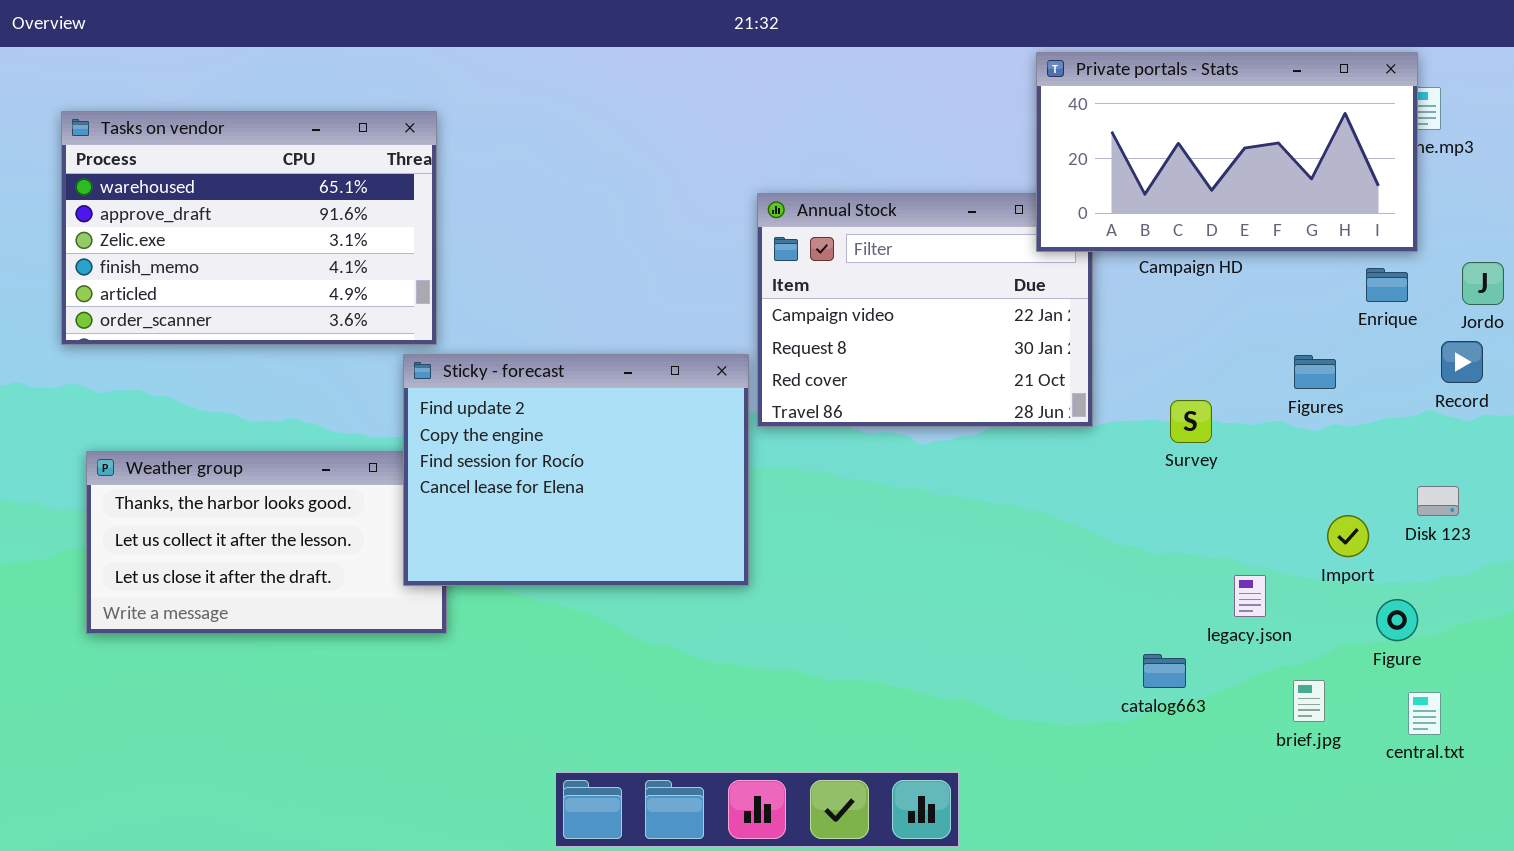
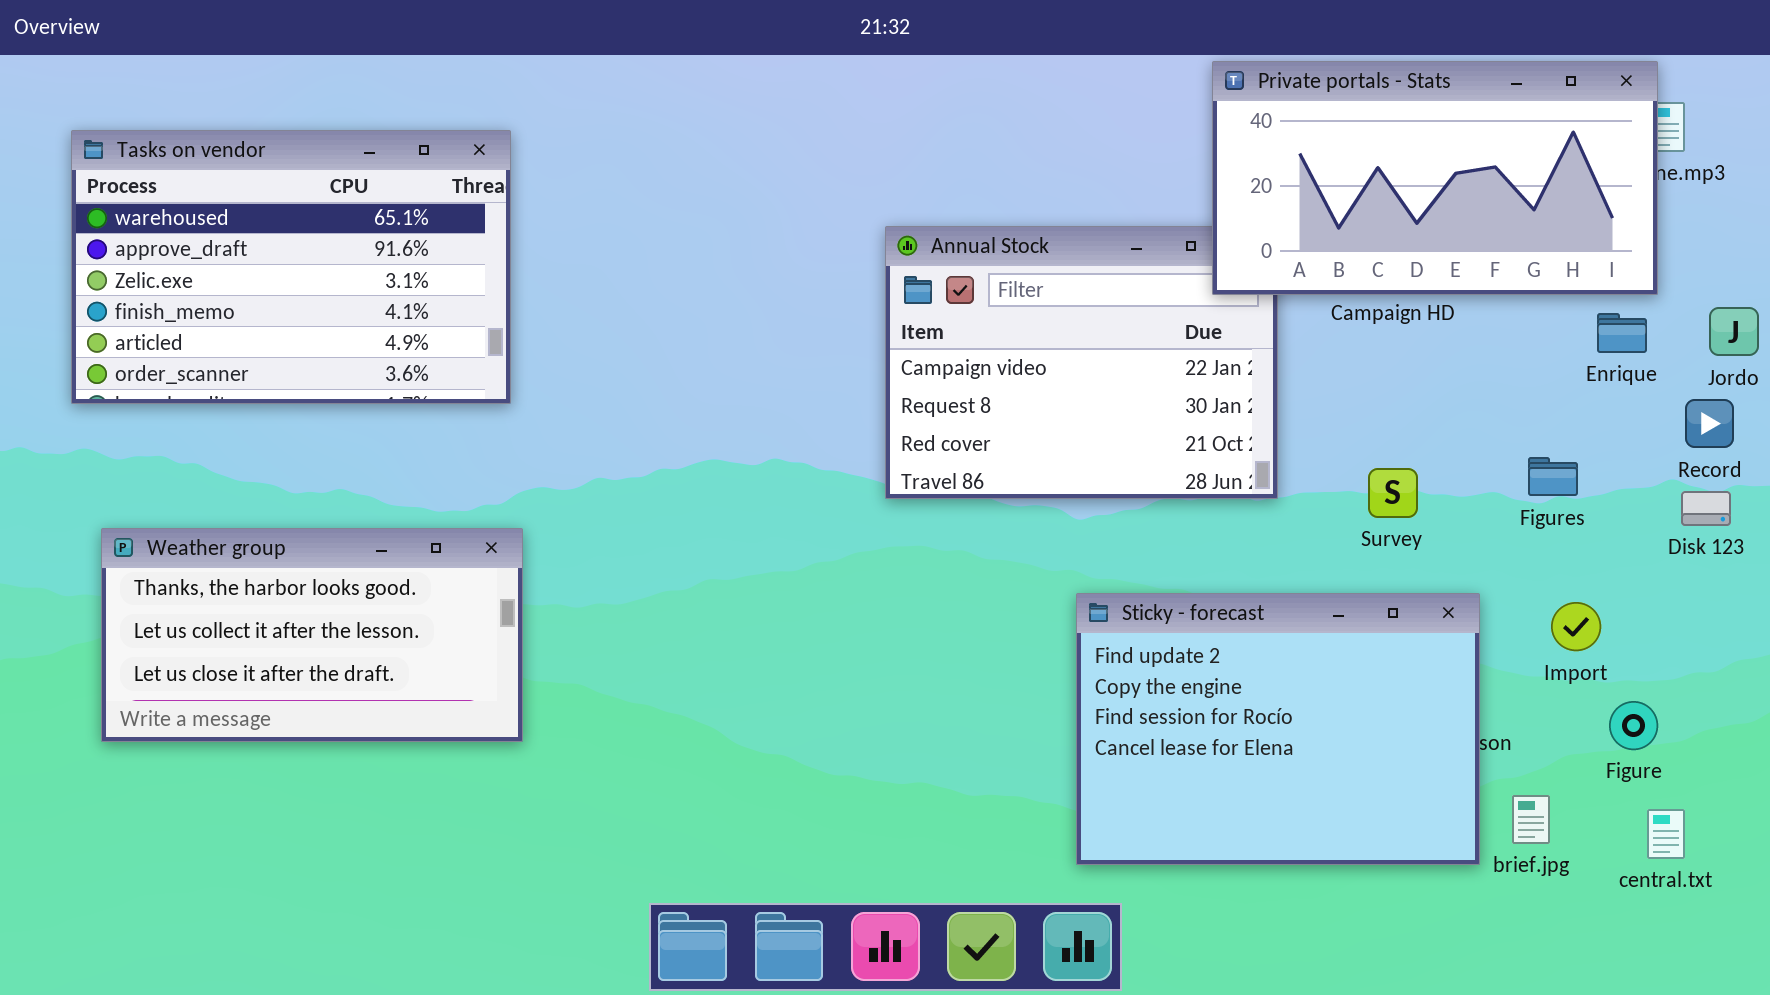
Sticky - forecast: [403,354,749,586] -> [1076,593,1480,865], moved
Figures: [1294,355,1336,389] -> [1528,457,1578,496], moved
Disk 123: [1417,486,1459,516] -> [1681,491,1731,526], moved

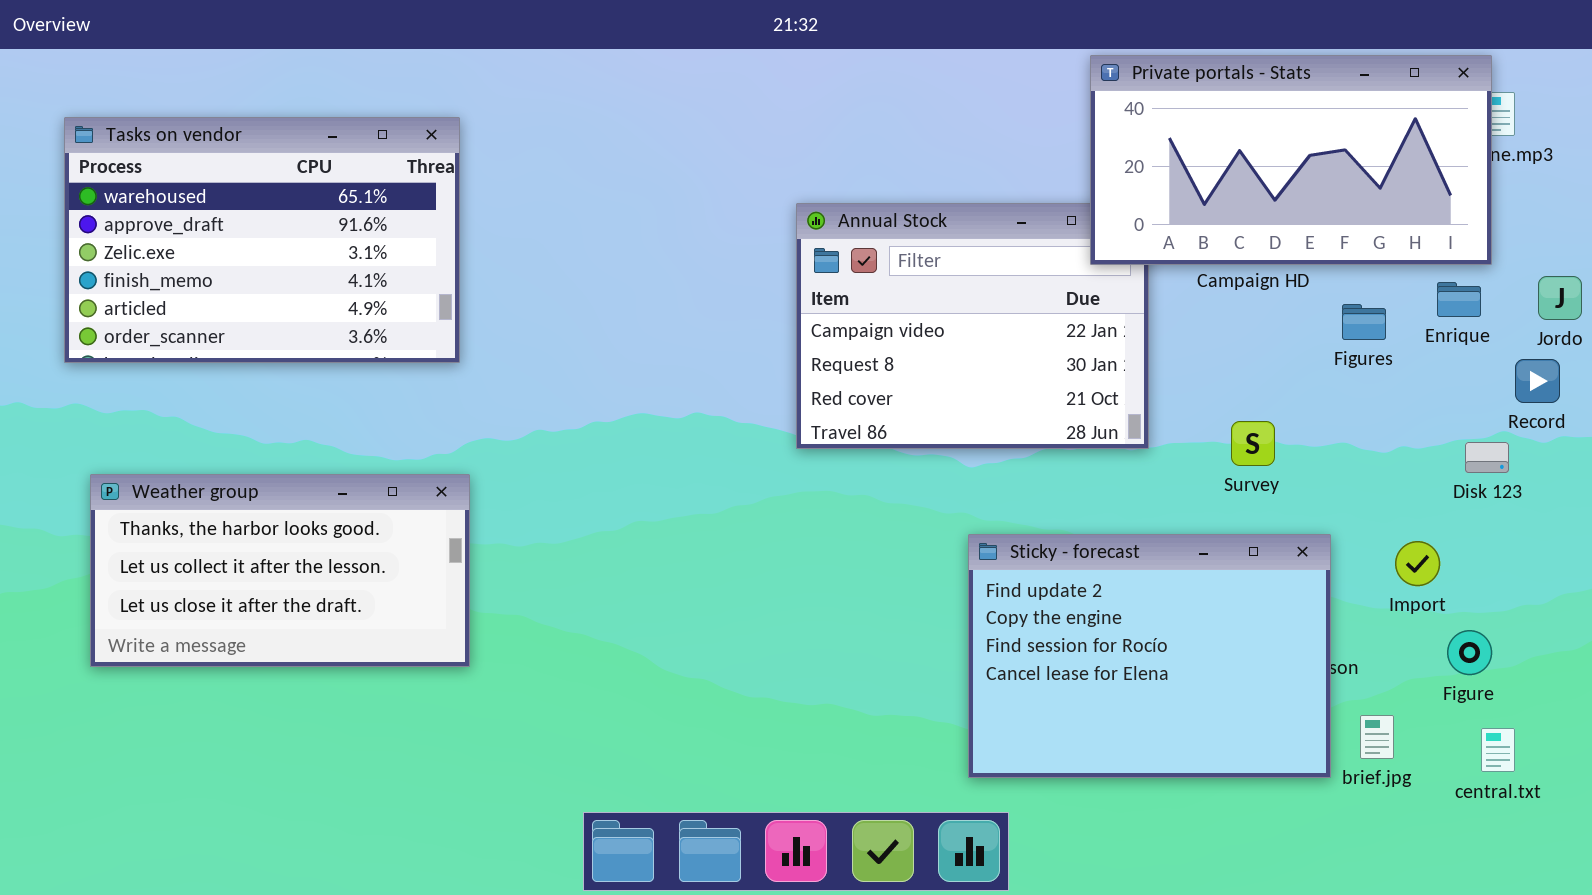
Figures: [1528,457,1578,496] -> [1342,304,1386,340], moved
Disk 123: [1681,491,1731,526] -> [1465,442,1509,473], moved

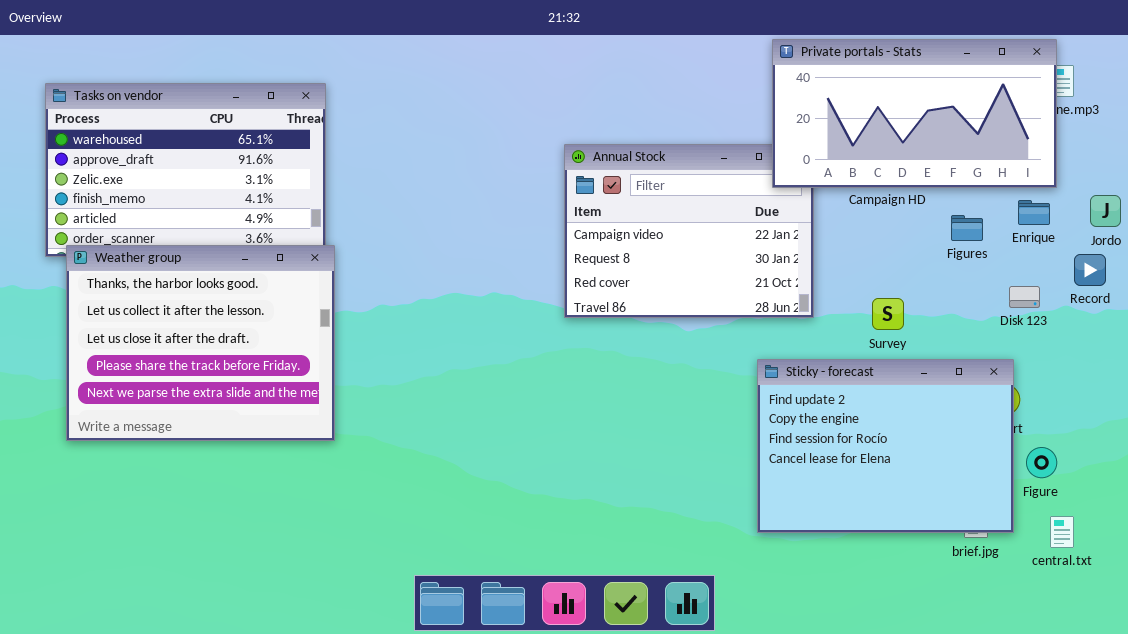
Disk 123: [1465,442,1509,473] -> [1009,286,1040,308], moved
Weather group: [90,474,470,667] -> [66,245,335,441], moved, resized
Sticky - forecast: [968,534,1331,778] -> [757,359,1014,533], moved

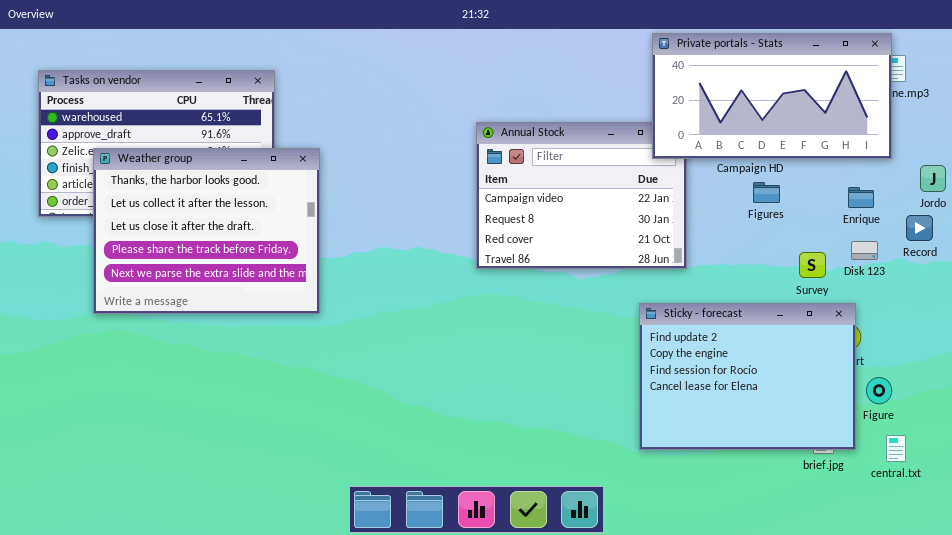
Enrique: [1018,200,1050,225] -> [848,187,874,208], moved
Figures: [951,215,983,241] -> [753,182,780,203], moved
Weather group: [66,245,335,441] -> [93,148,320,314], moved
Survey: [872,298,904,330] -> [799,252,826,278], moved

